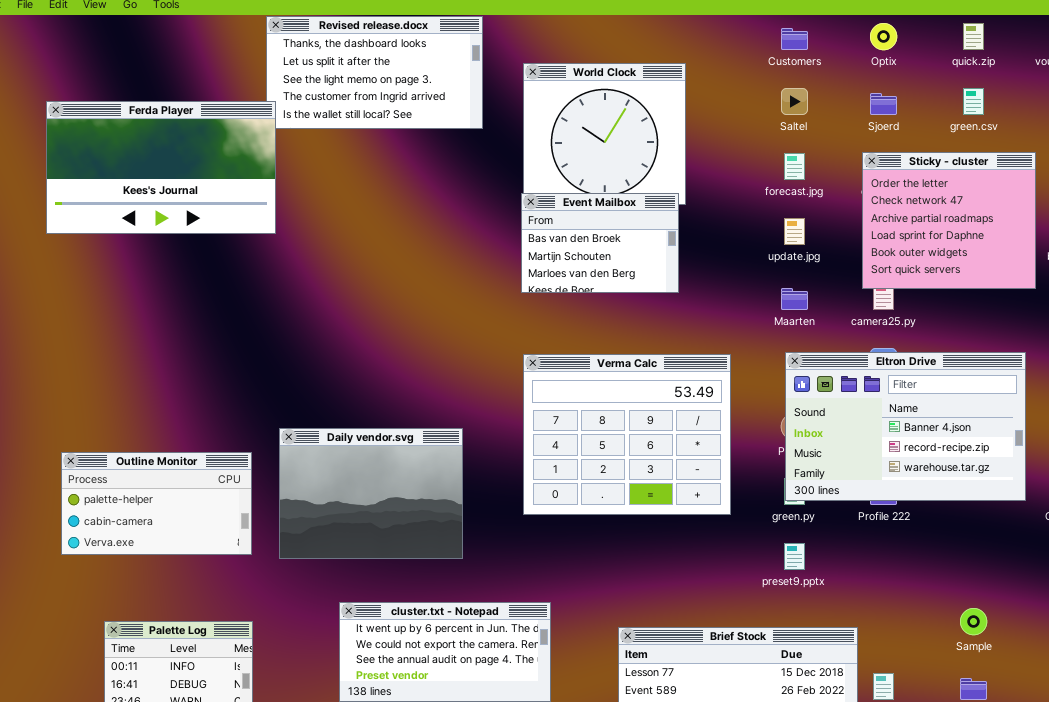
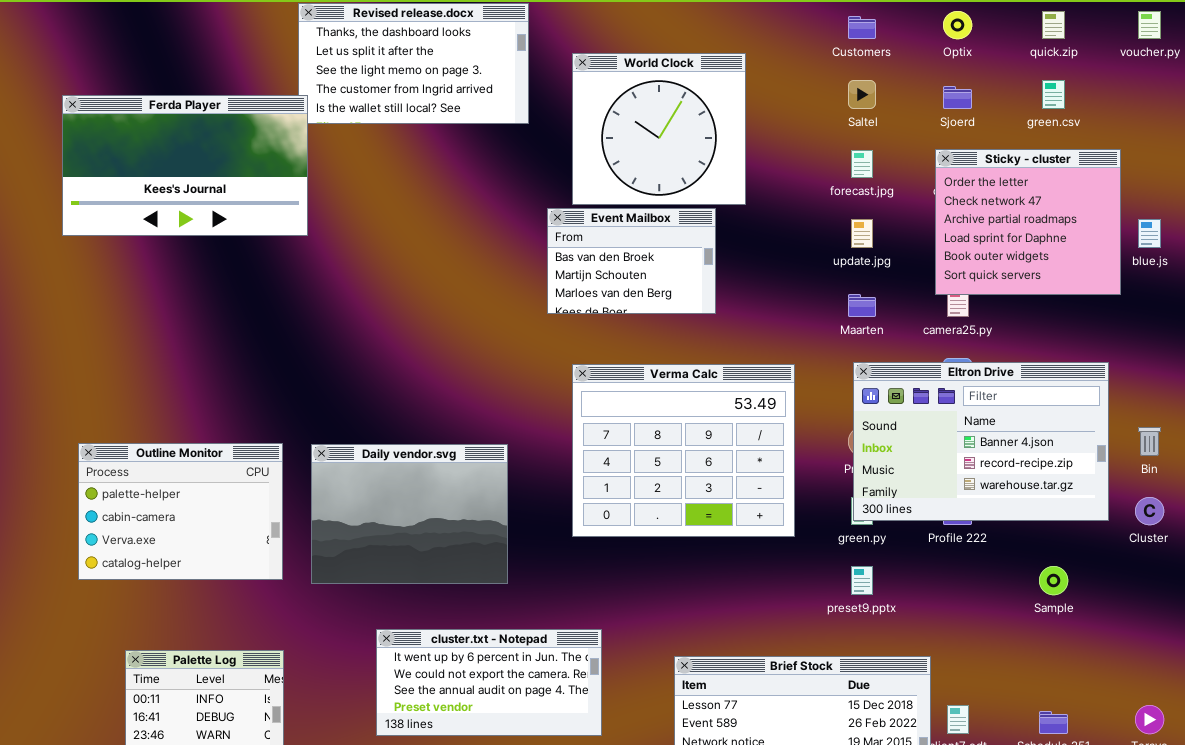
Event Mailbox: [521,193,679,293] -> [547,208,716,314], moved
Outline Monitor: [61,452,252,555] -> [78,443,283,580], resized
Sample: [960,608,987,635] -> [1039,566,1068,595], moved

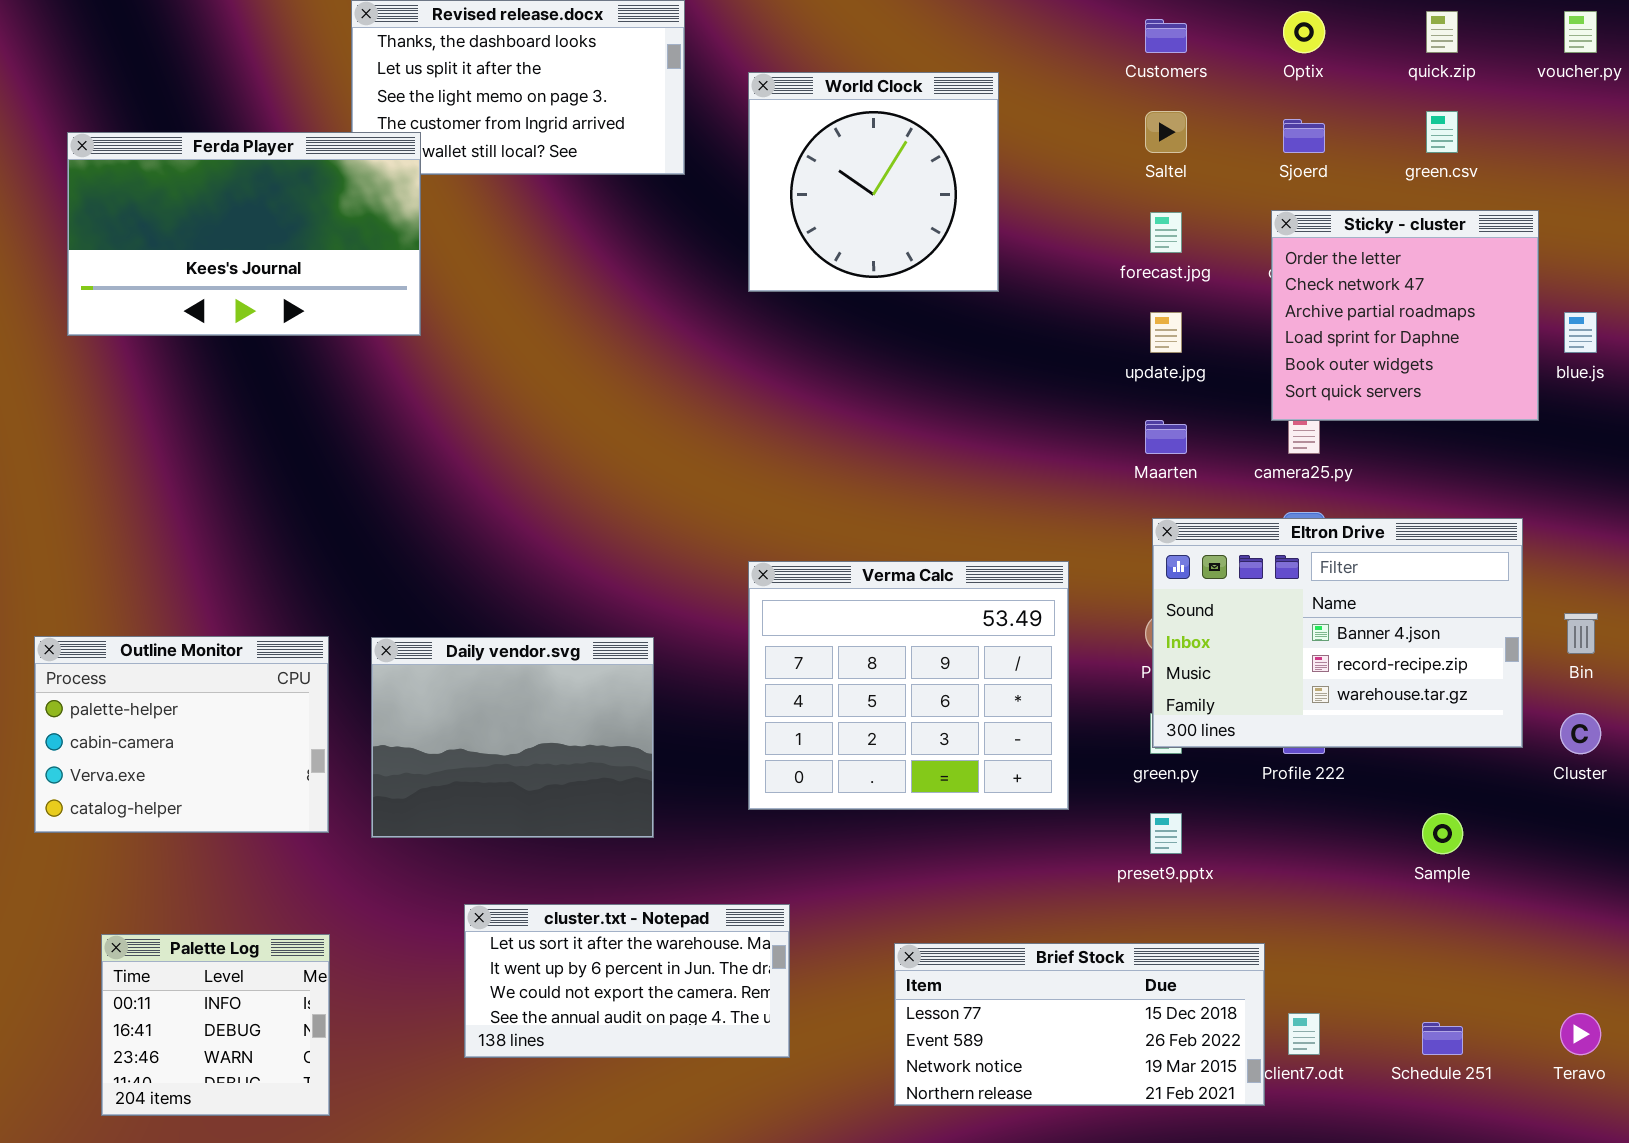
Ferda Player: [62,95,308,236] -> [67,132,421,336], moved
Event Mailbox: [547,208,716,314] -> none, closed
Verma Calc: [572,364,795,537] -> [748,561,1069,810], moved
cluster.txt - Notepad: [376,629,602,736] -> [464,904,790,1058], scrolled up 1 row

